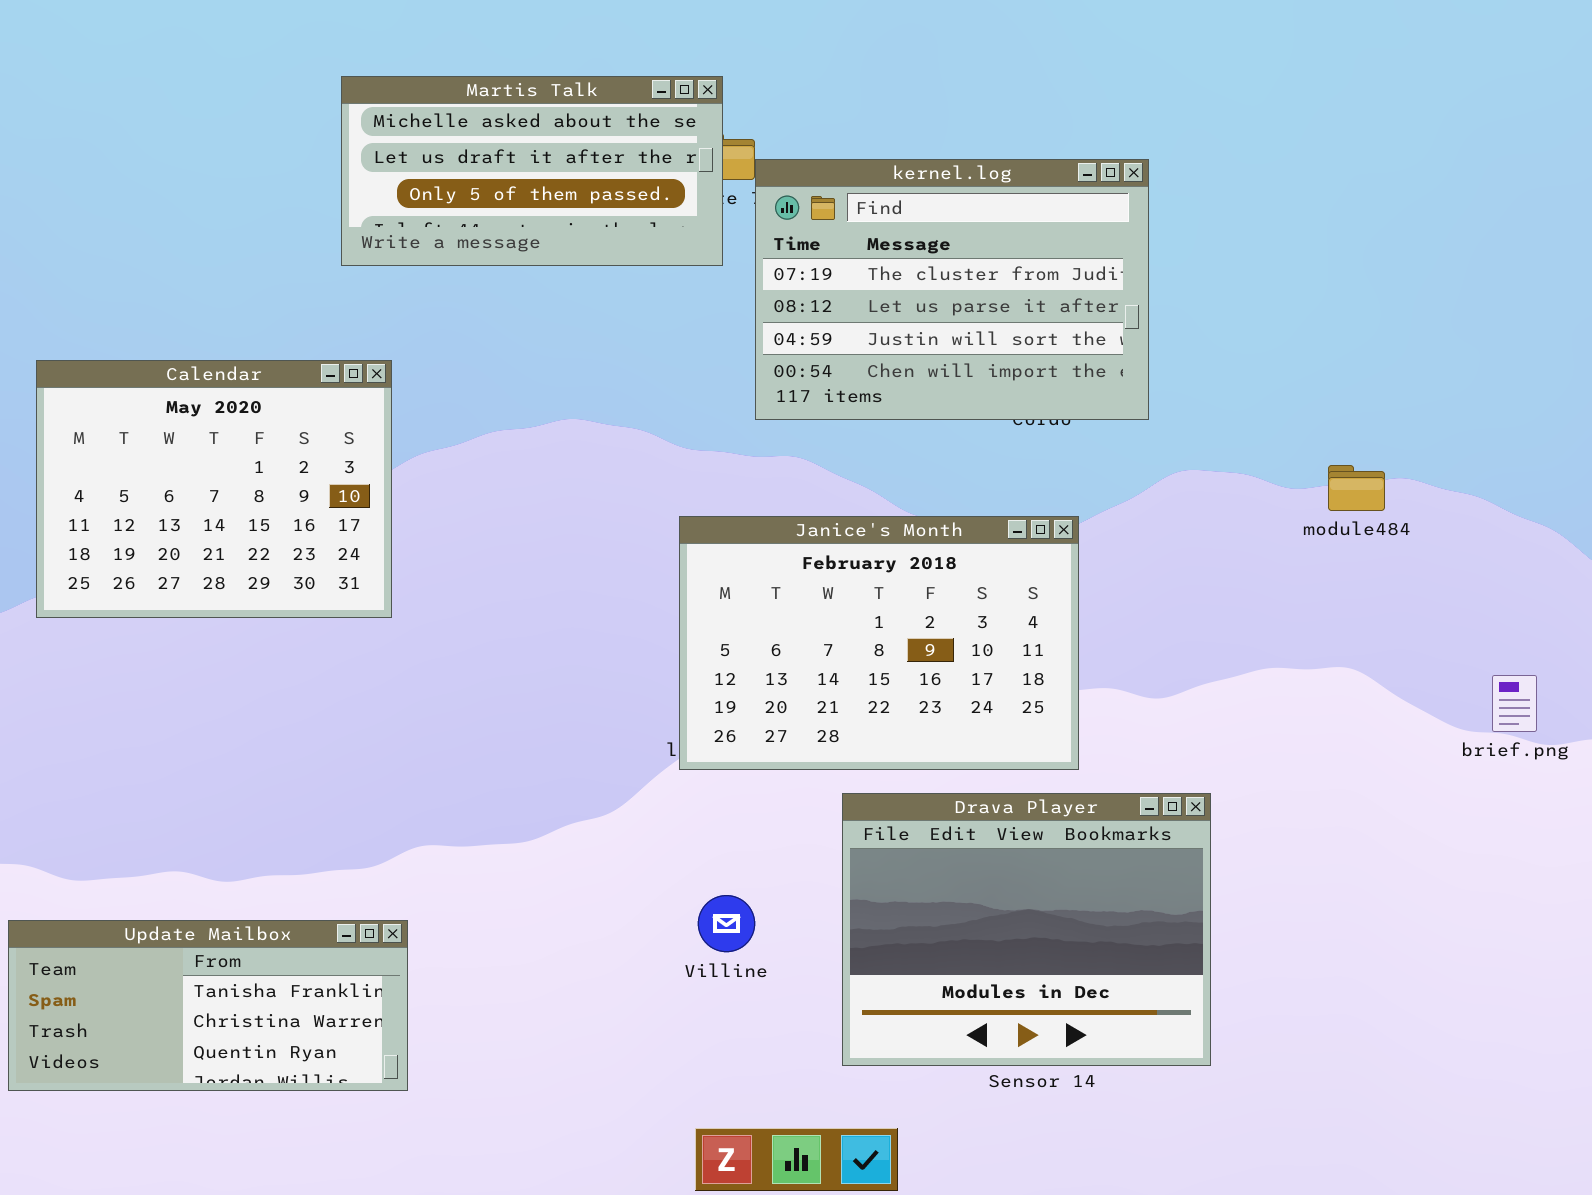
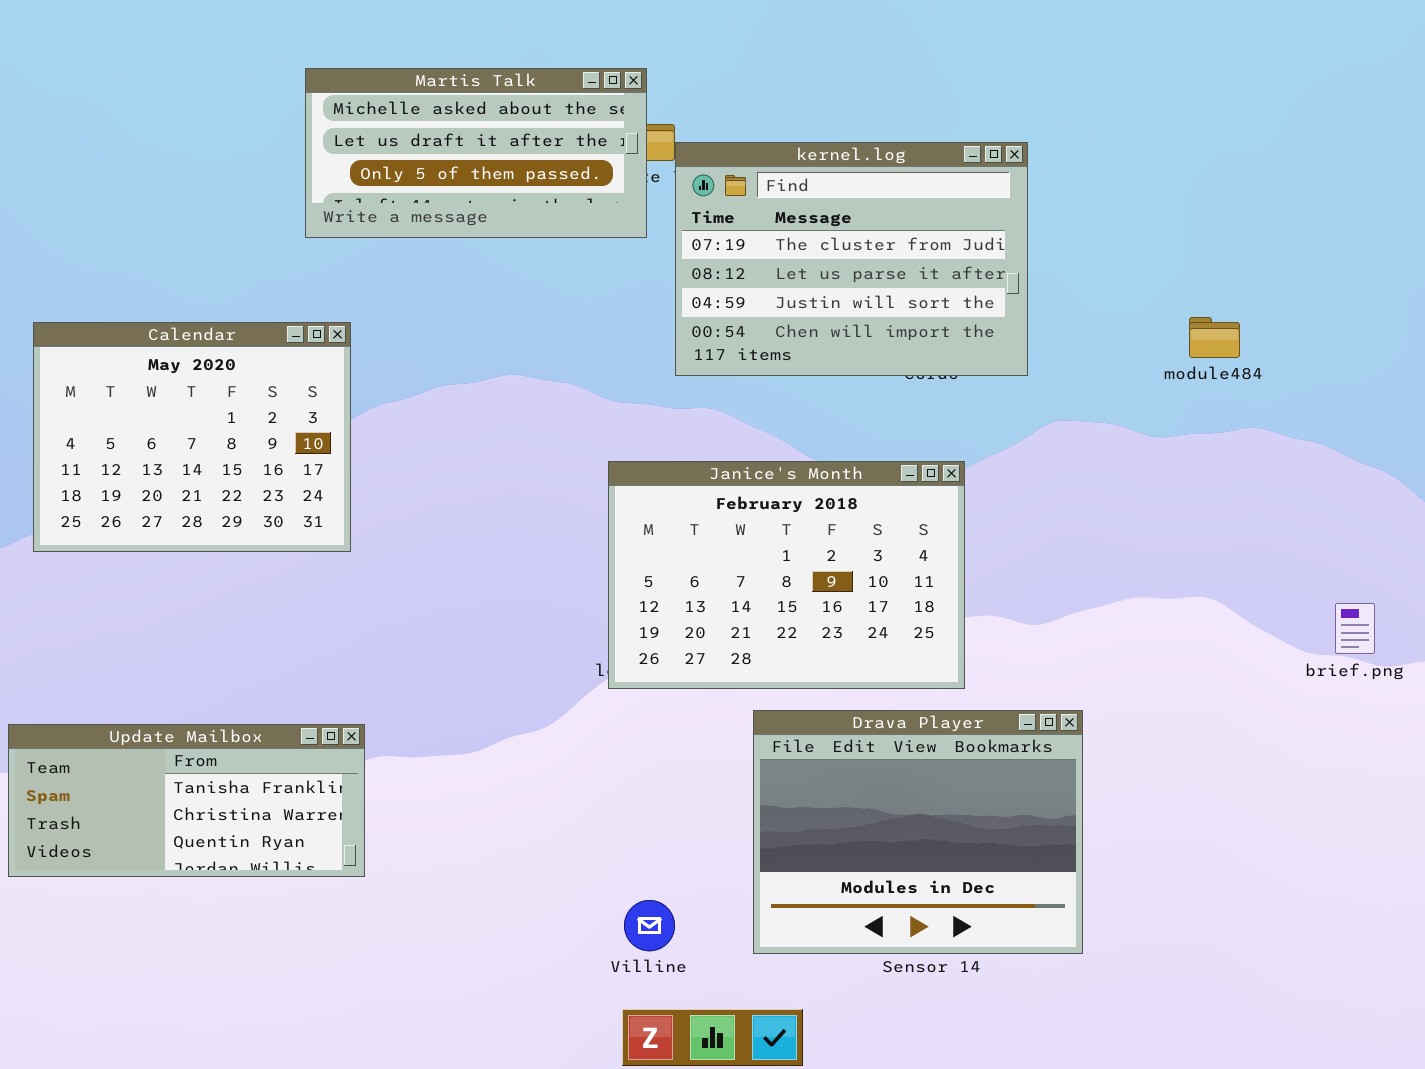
module484: [1328,465,1385,511] -> [1189,317,1240,358], moved
Villine: [698,895,755,952] -> [624,900,675,951], moved
Update Mailbox: [8,920,408,1091] -> [8,724,365,877], moved

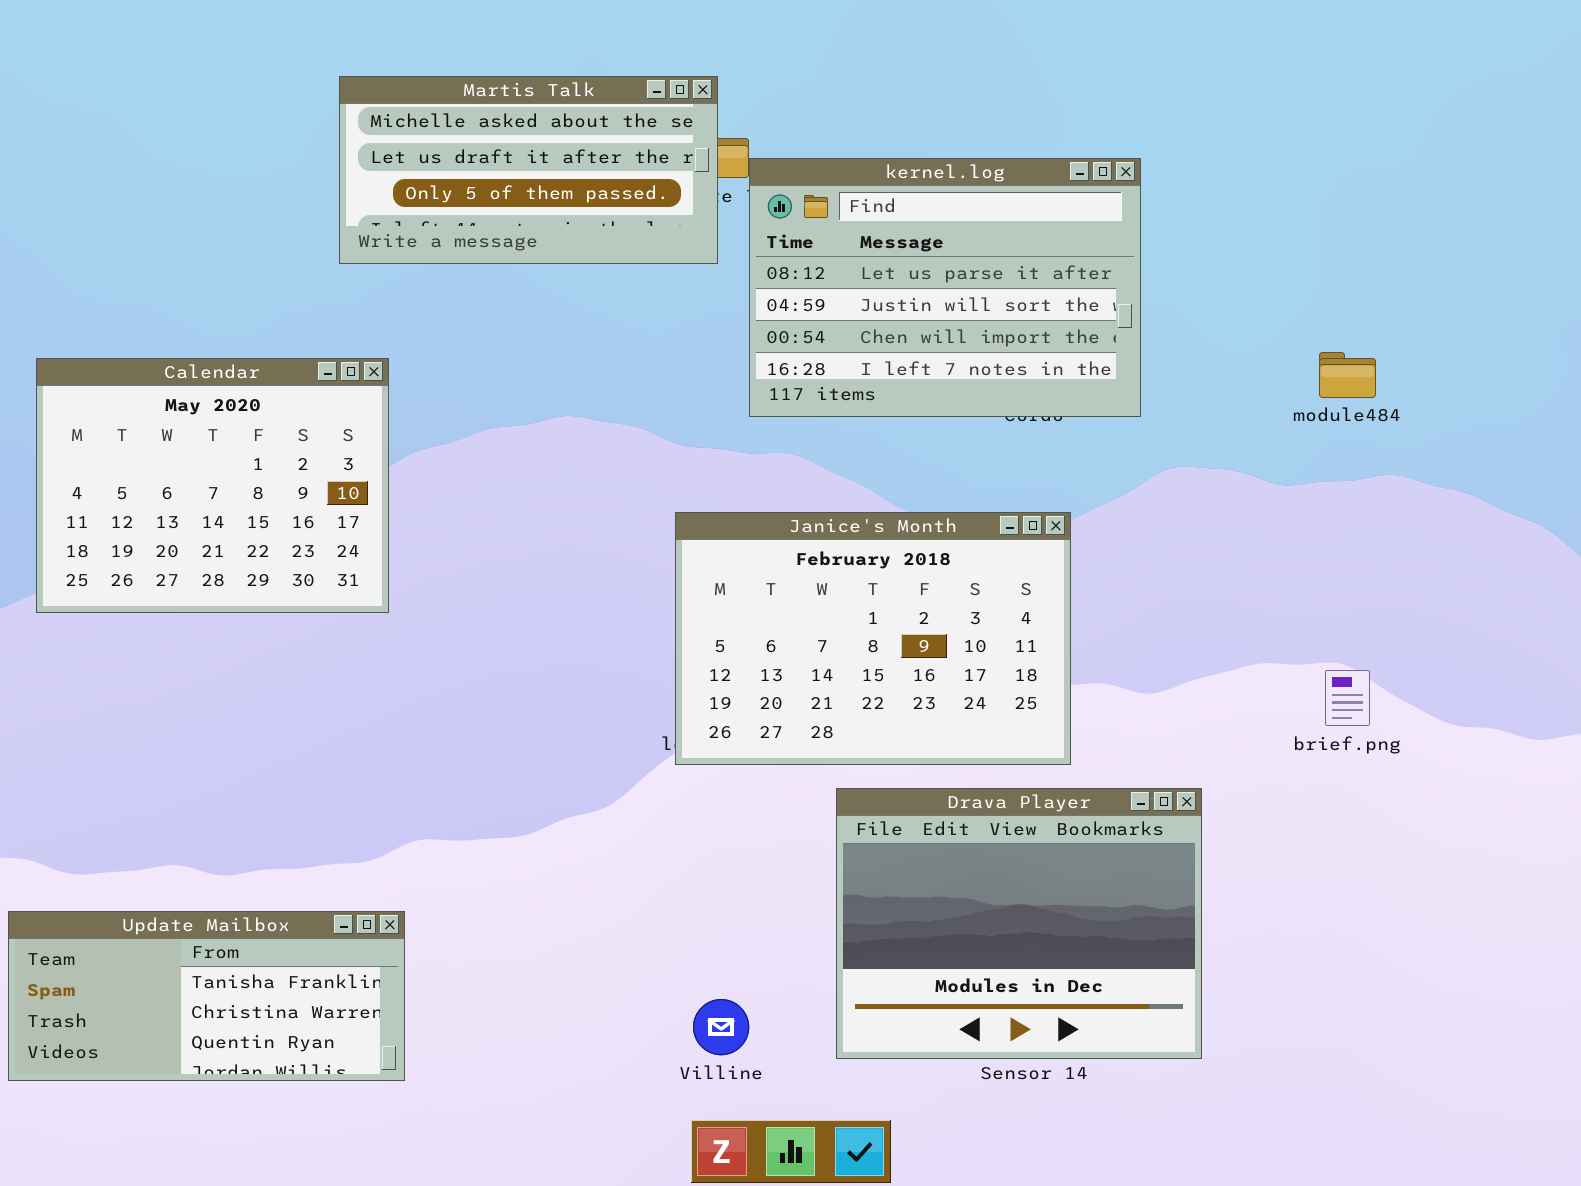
kernel.log: [675,142,1028,376] -> [749,158,1141,417], scrolled down 1 row
brief.png: [1335,603,1375,654] -> [1325,670,1370,726], moved
Update Mailbox: [8,724,365,877] -> [8,911,405,1081], moved

